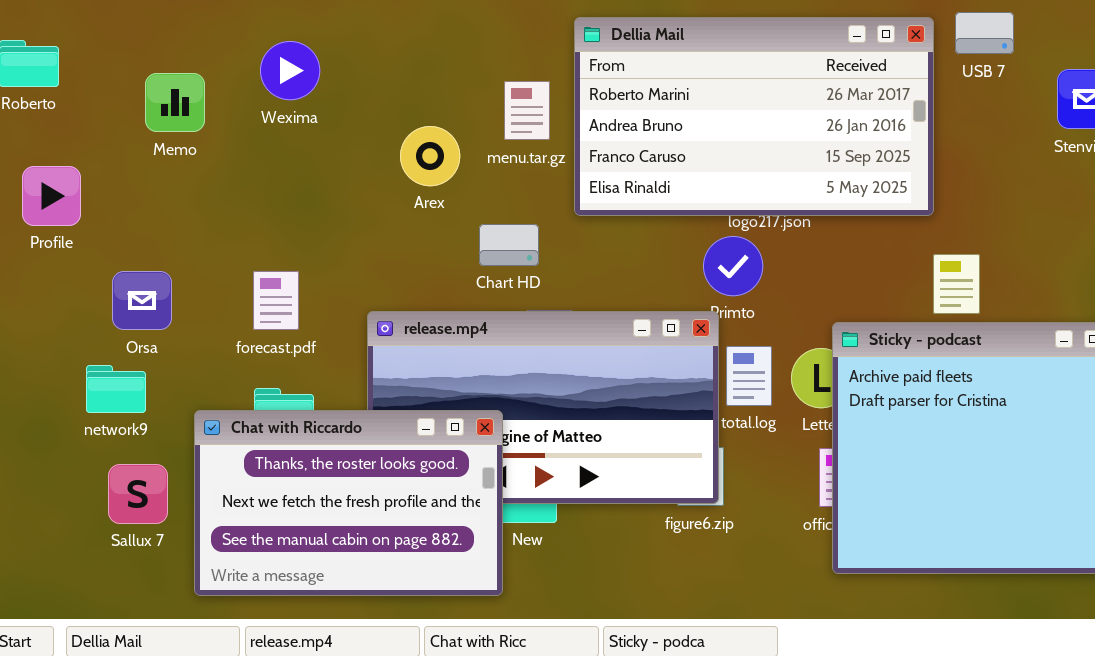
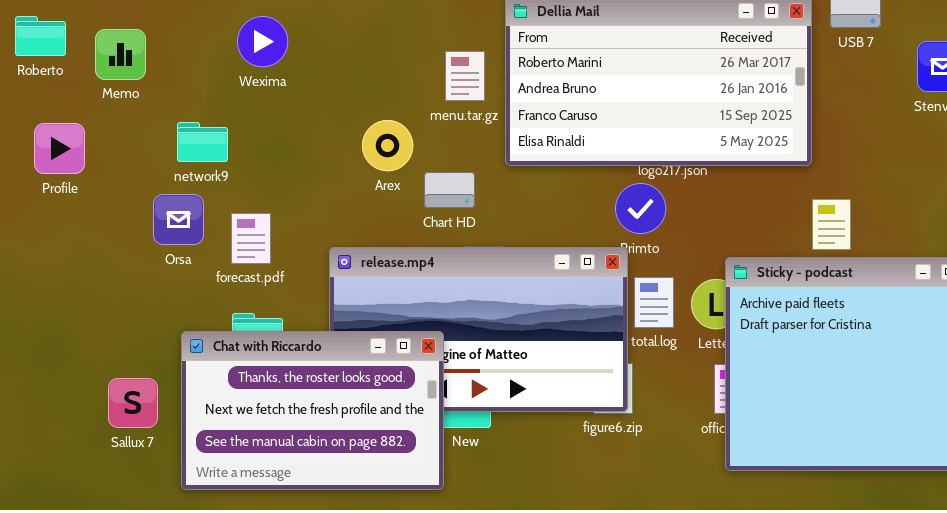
Memo: [145,73,205,132] -> [95,29,146,80], moved
Arex: [400,126,460,186] -> [362,120,413,171], moved
Orsa: [112,271,172,330] -> [153,194,204,245], moved
network9: [86,365,146,413] -> [177,122,228,162], moved

